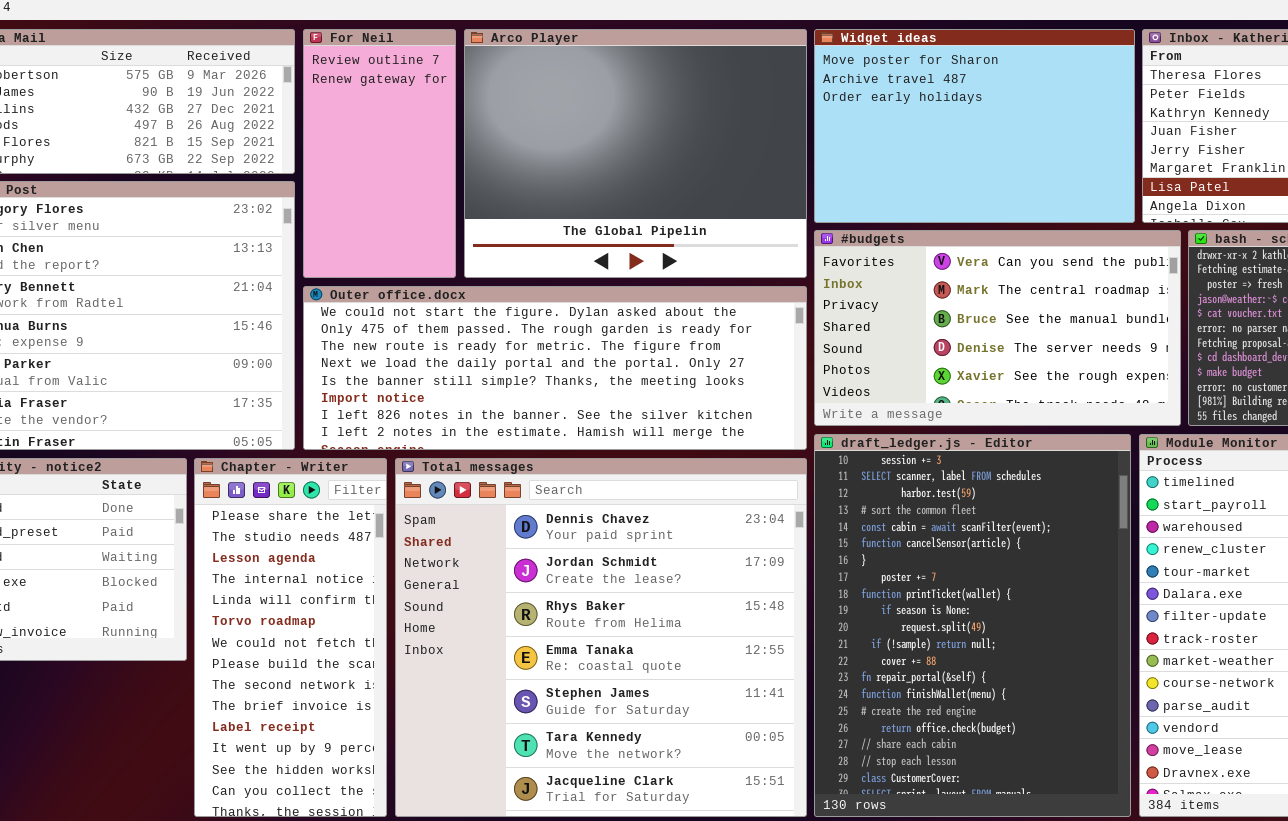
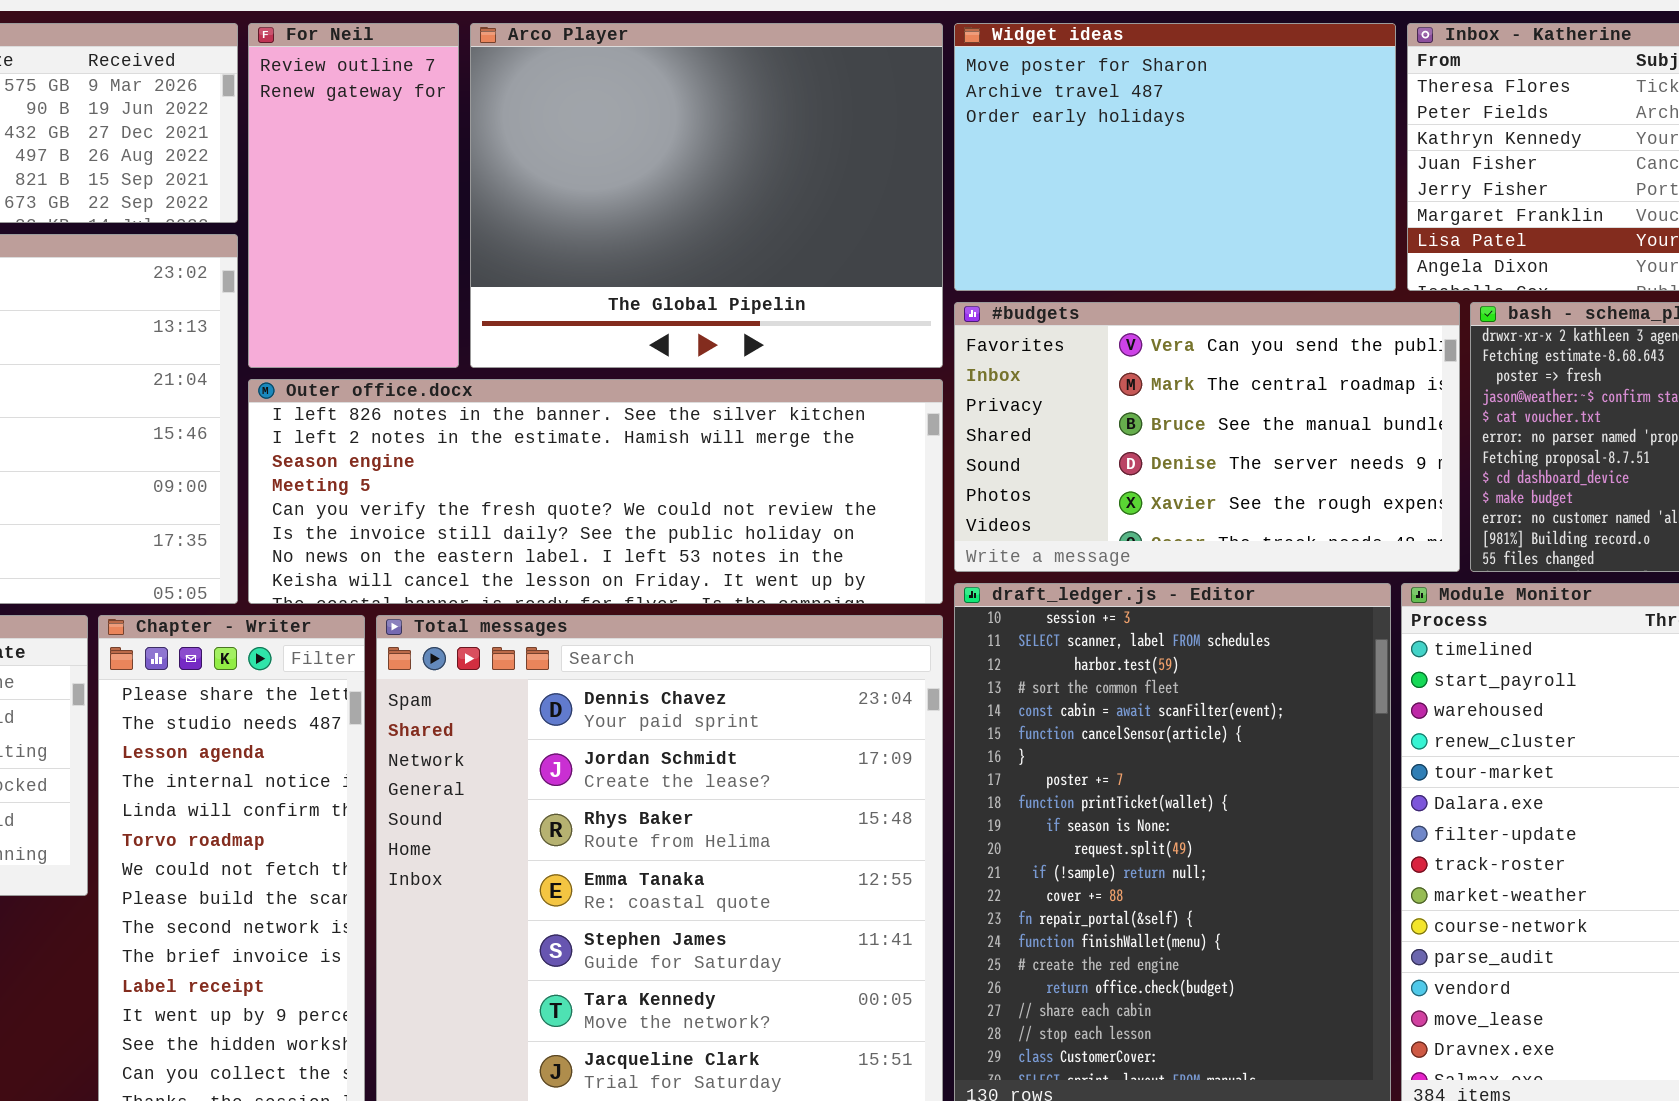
Outer office.docx: [303,286,807,450] -> [248,379,943,604], scrolled down 6 rows

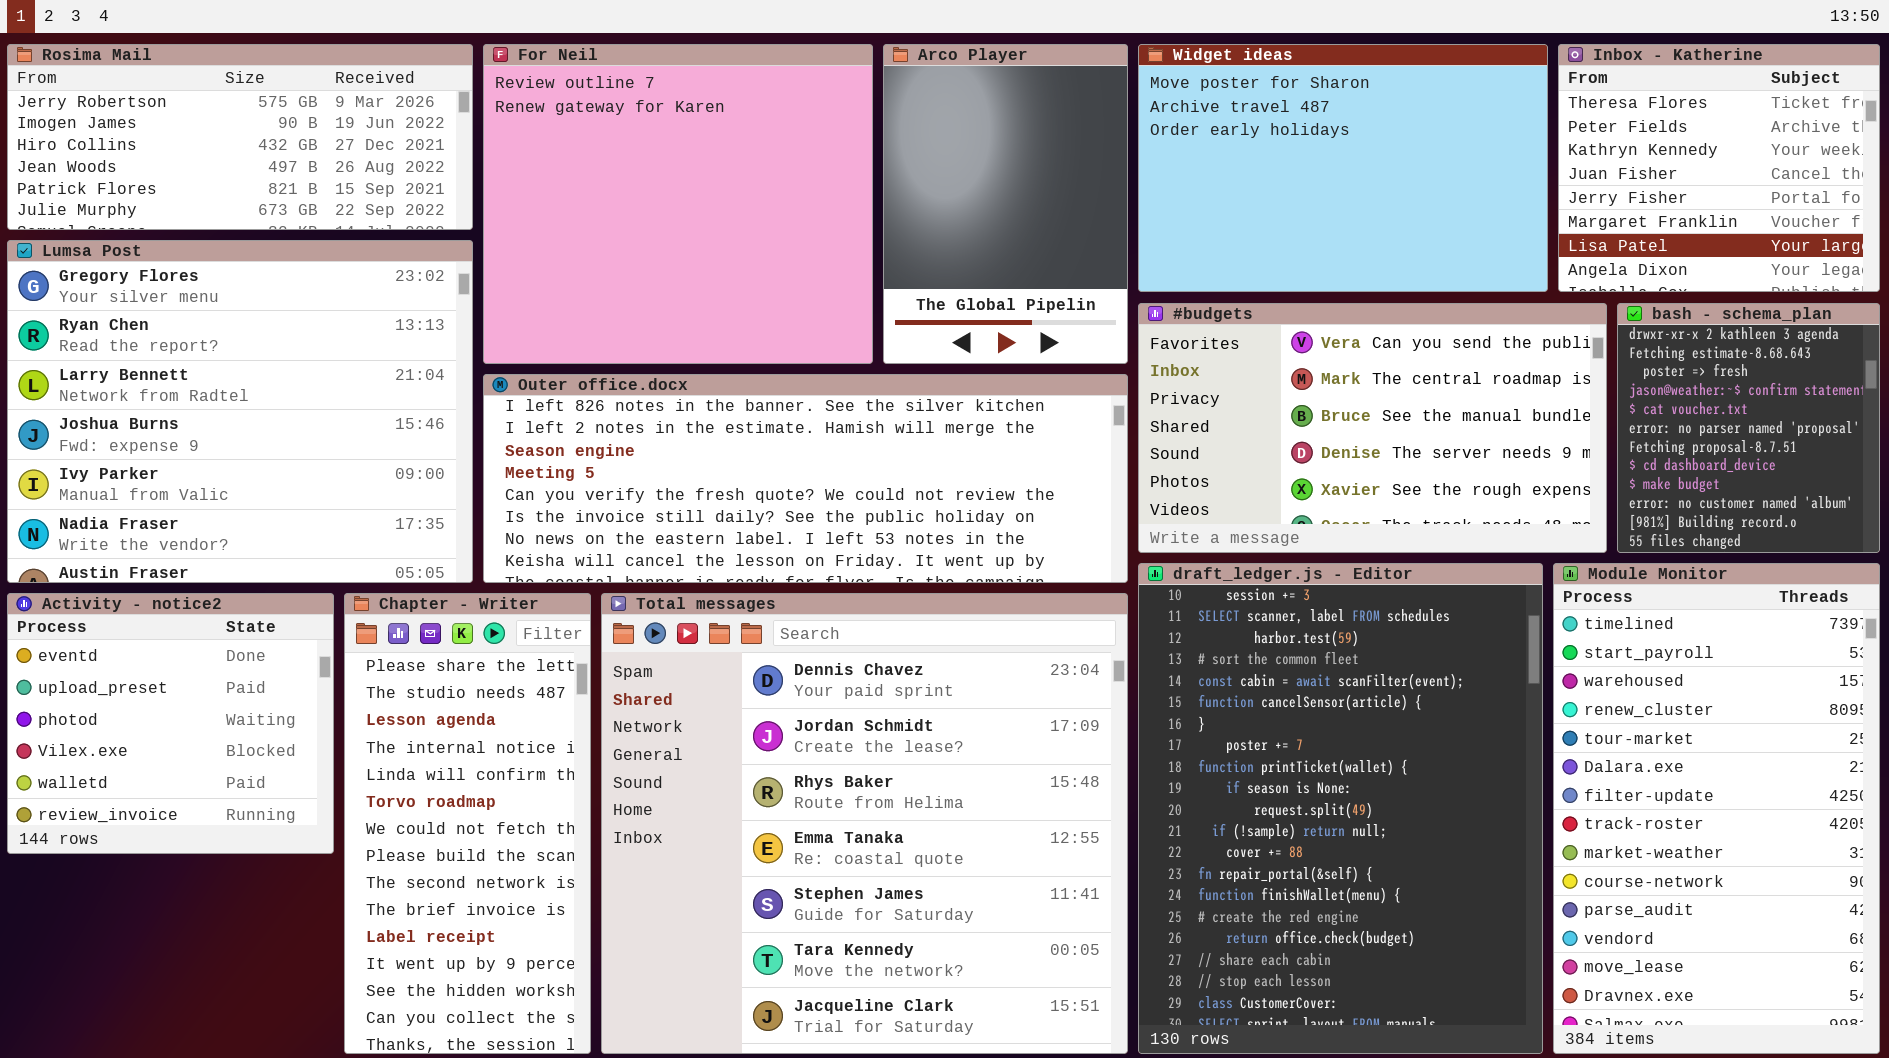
For Neil: [248,23,459,368] -> [483,44,873,364], resized
Arco Player: [470,23,943,368] -> [883,44,1128,364], resized

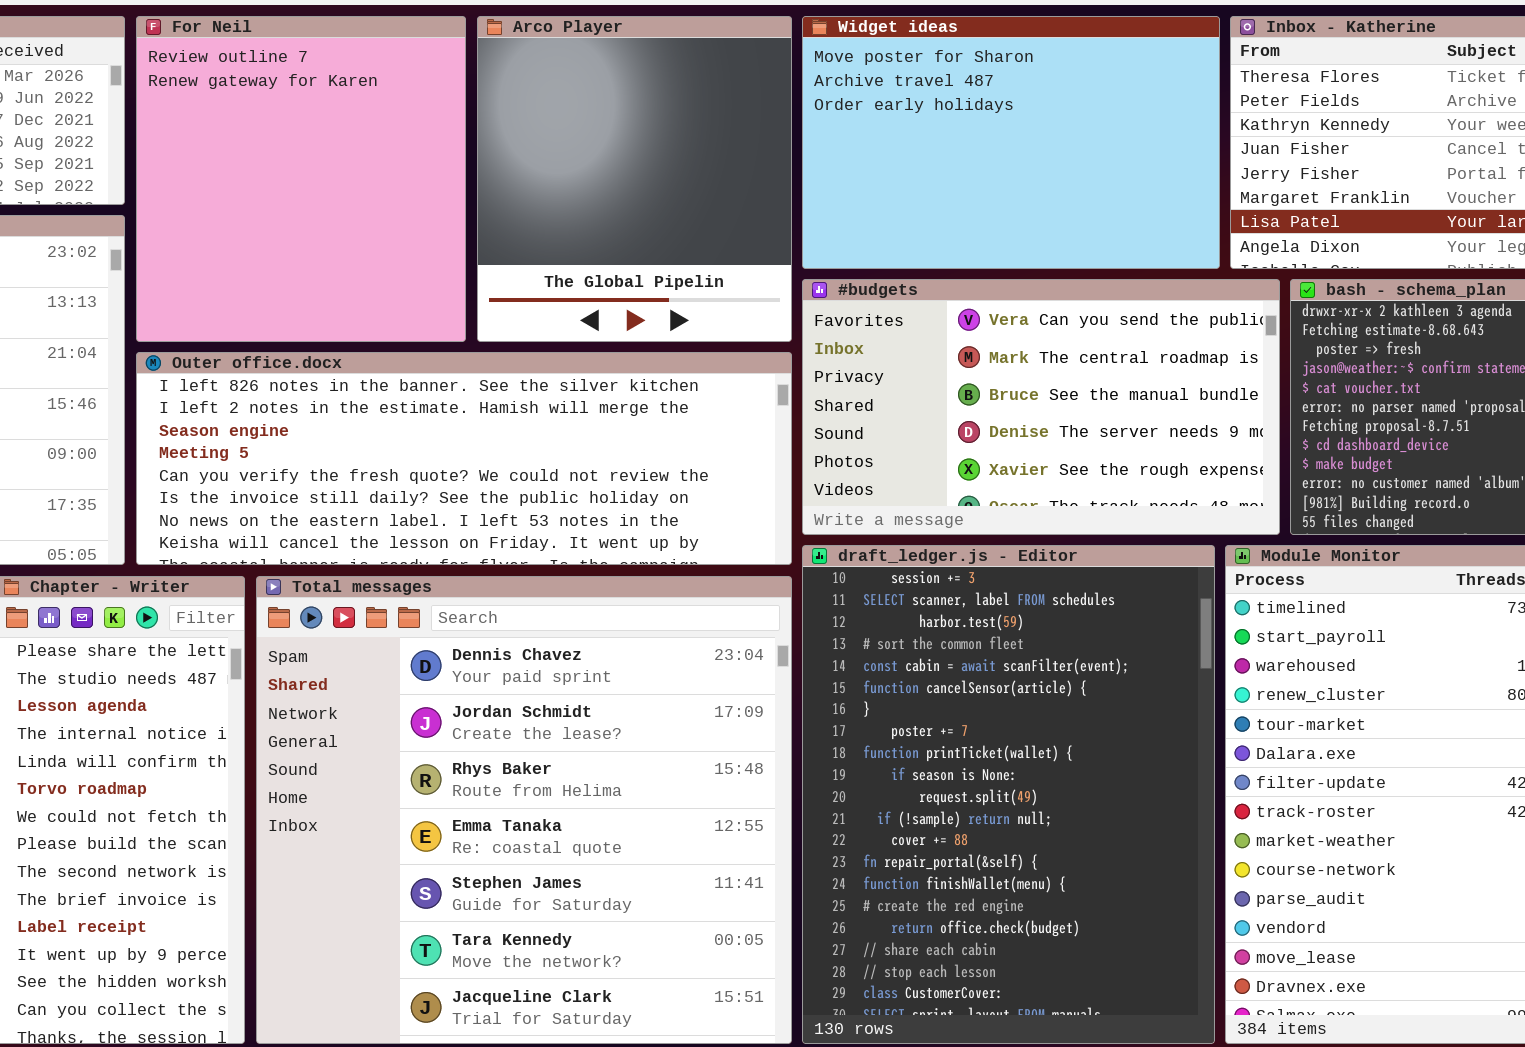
For Neil: [483,44,873,364] -> [136,16,466,342], resized
Arco Player: [883,44,1128,364] -> [477,16,792,342], resized

